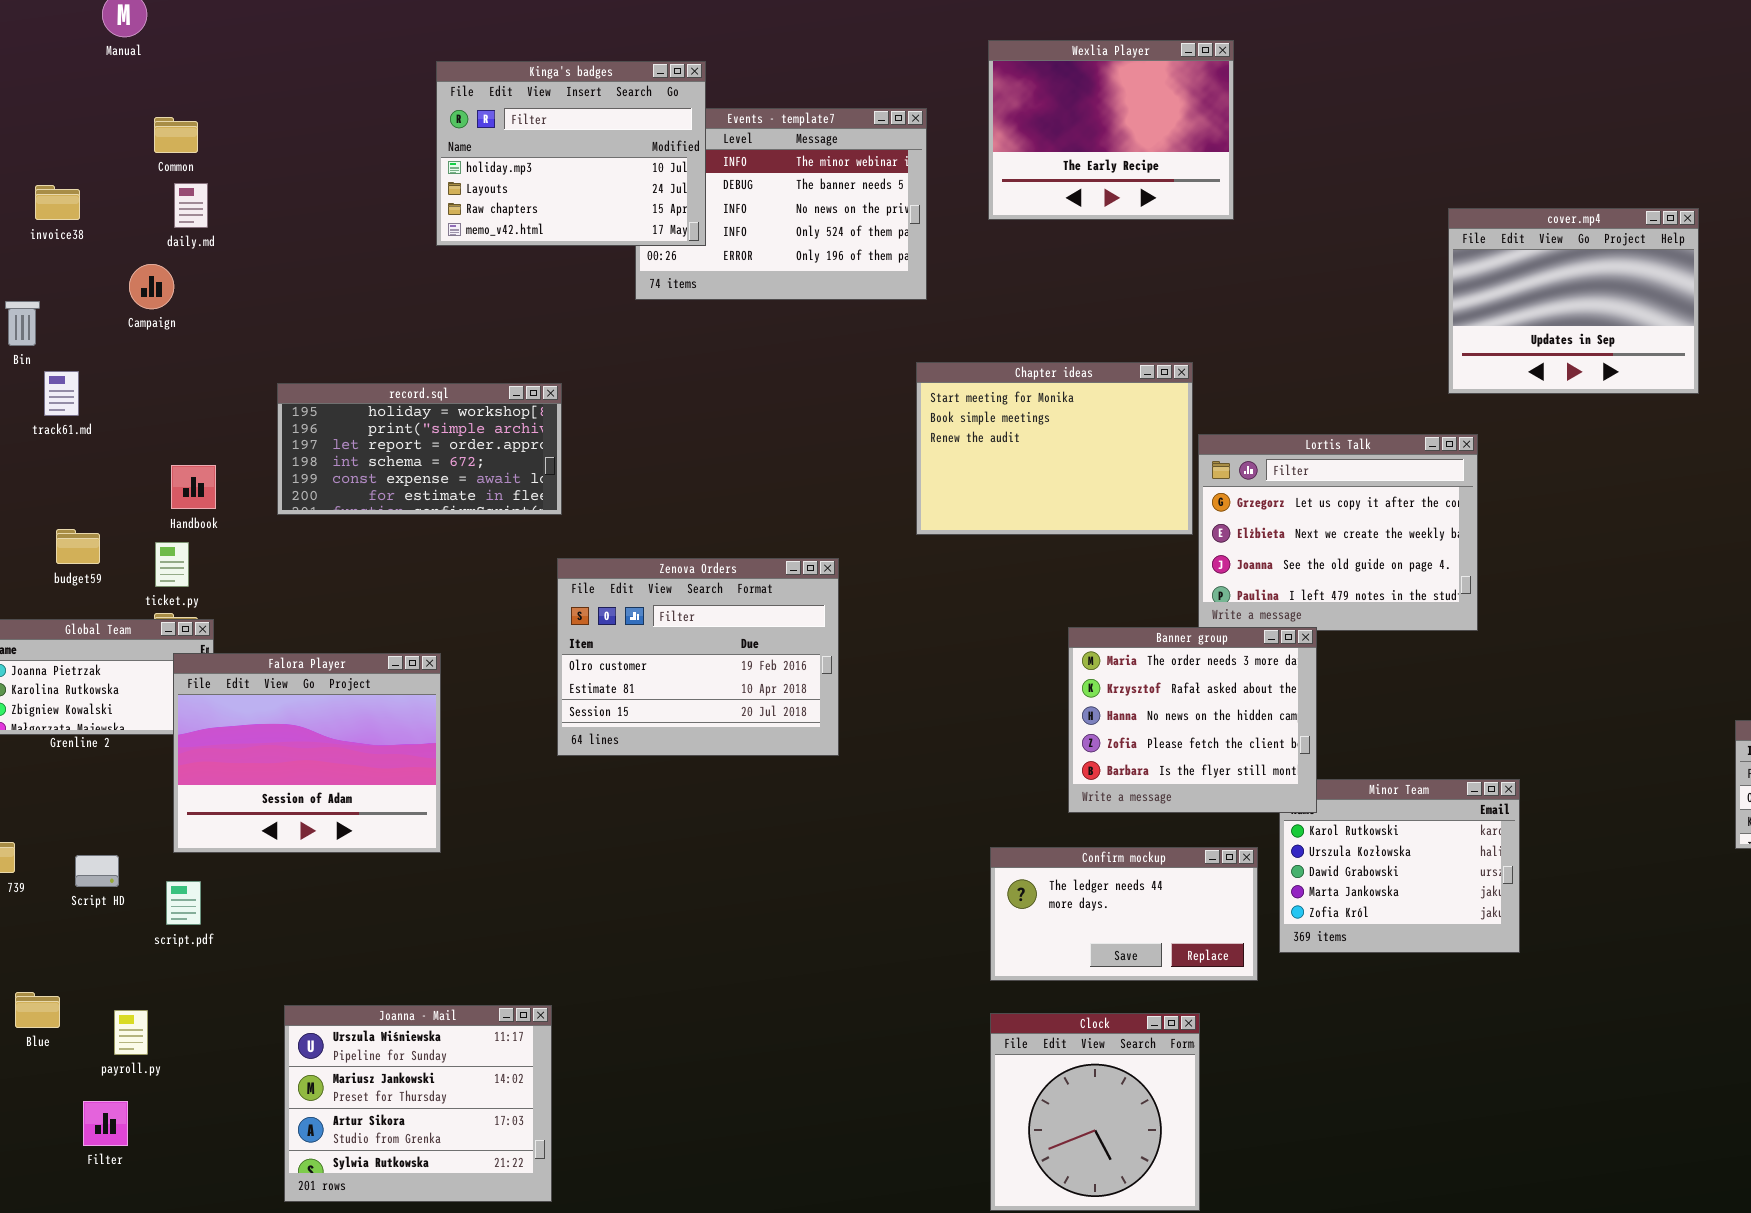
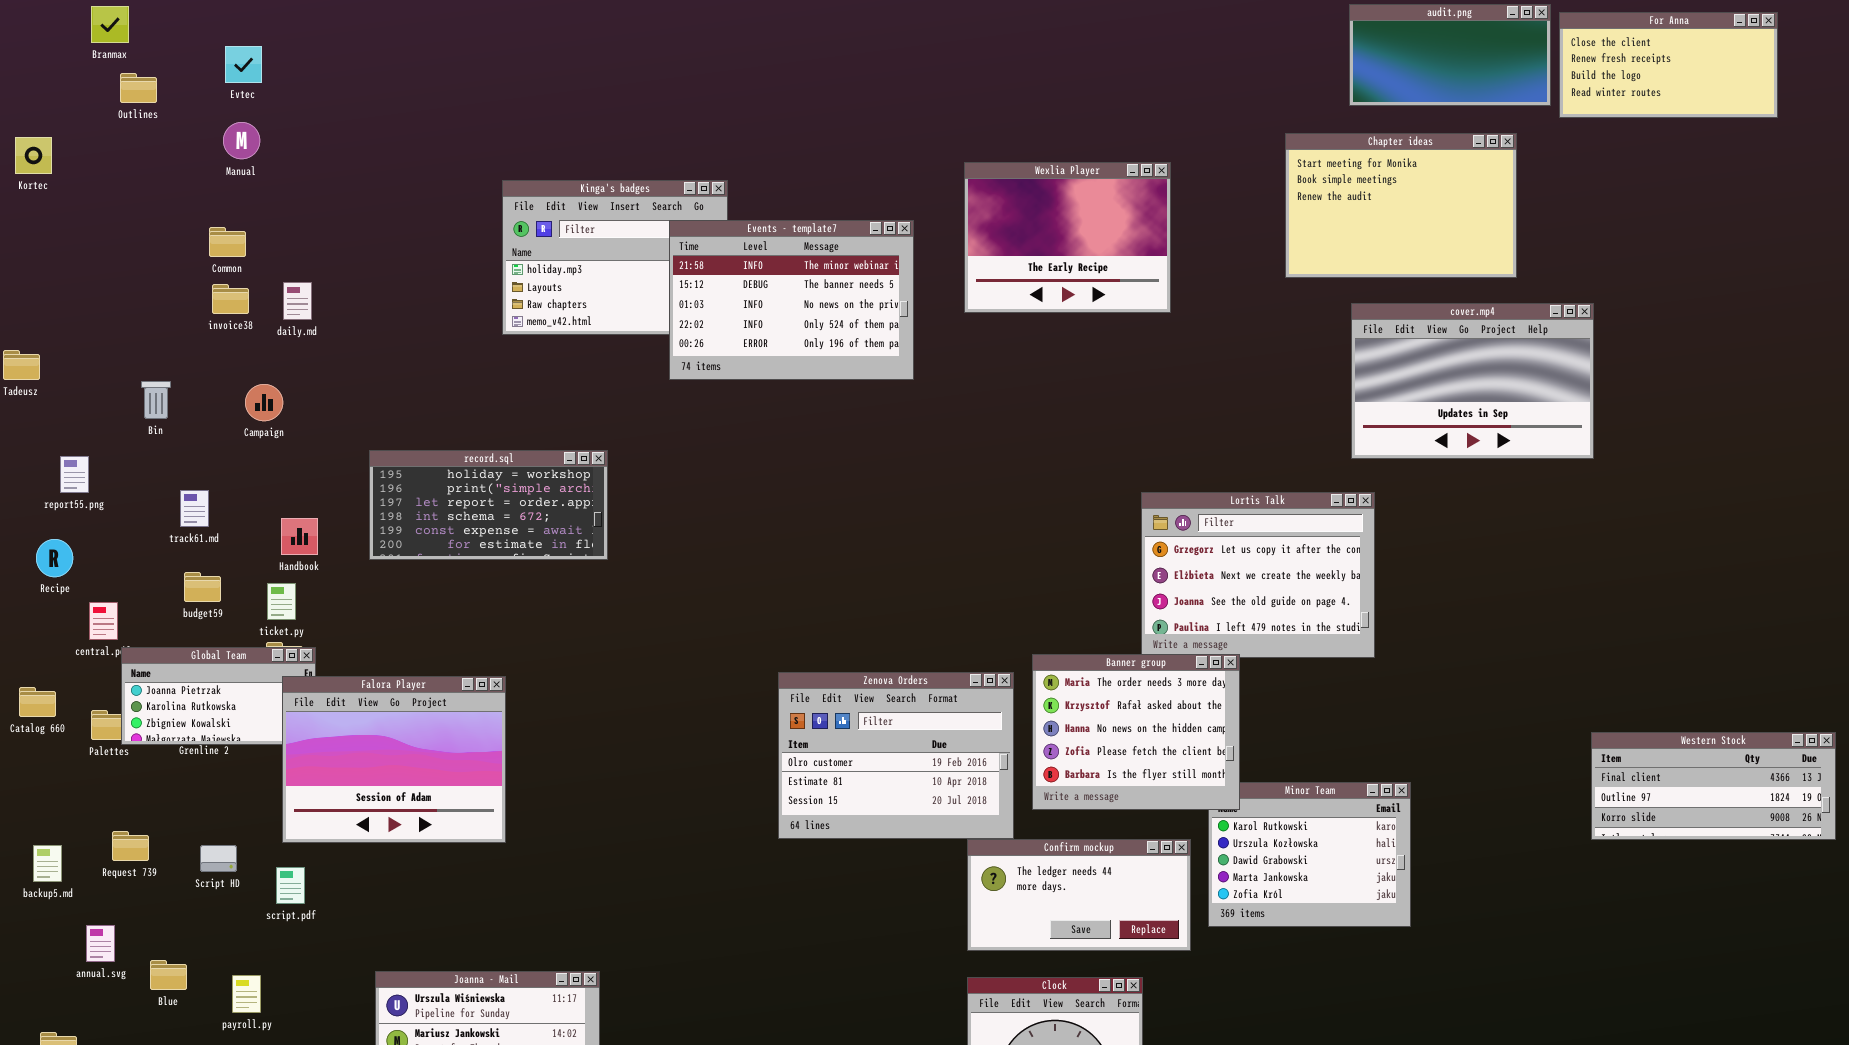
Events - template7: [635,108,927,300] -> [669,220,914,380], raised
Common: [154,117,198,153] -> [209,227,246,257], moved
invoice38: [35,185,80,220] -> [212,284,249,314], moved
cover.mp4: [1448,208,1699,394] -> [1351,303,1594,459], resized
Campaign: [129,264,174,309] -> [245,384,283,421], moved
Chapter ideas: [916,362,1193,535] -> [1285,133,1517,278], moved
track61.md: [44,371,79,416] -> [180,490,209,527], moved
Zenova Orders: [557,558,839,756] -> [778,672,1014,839], moved

